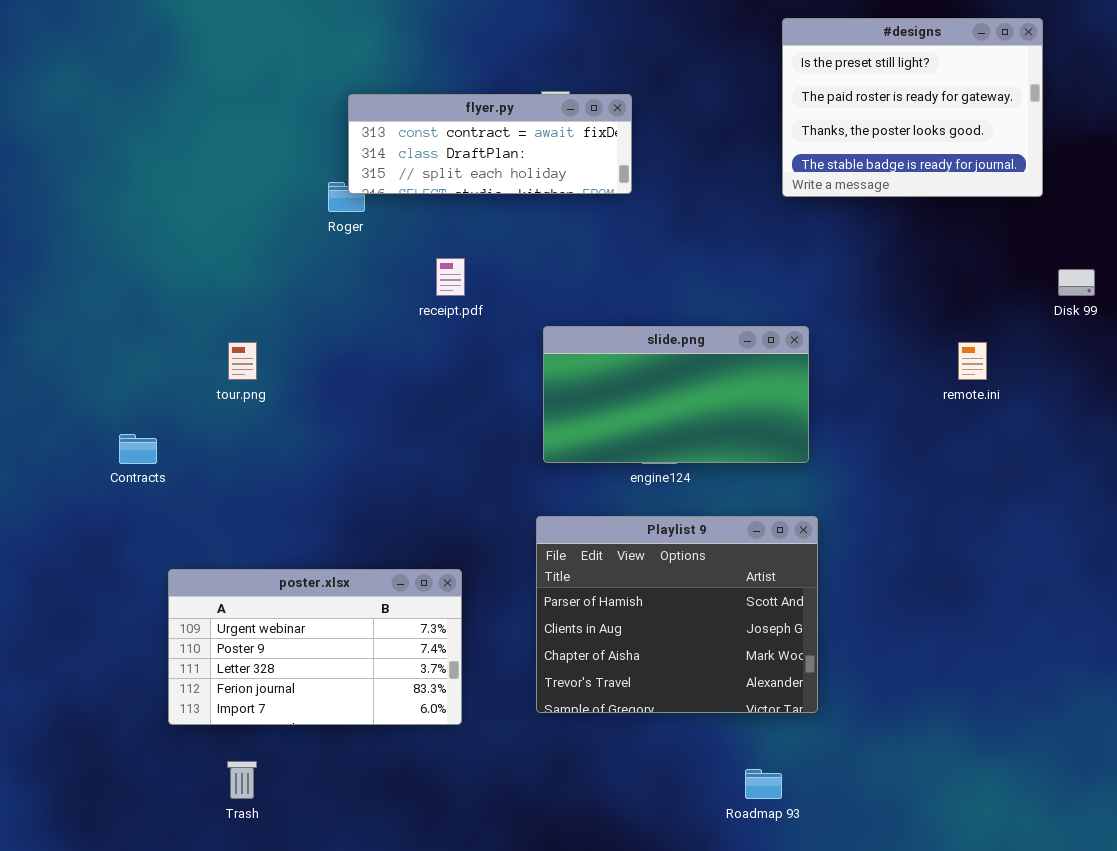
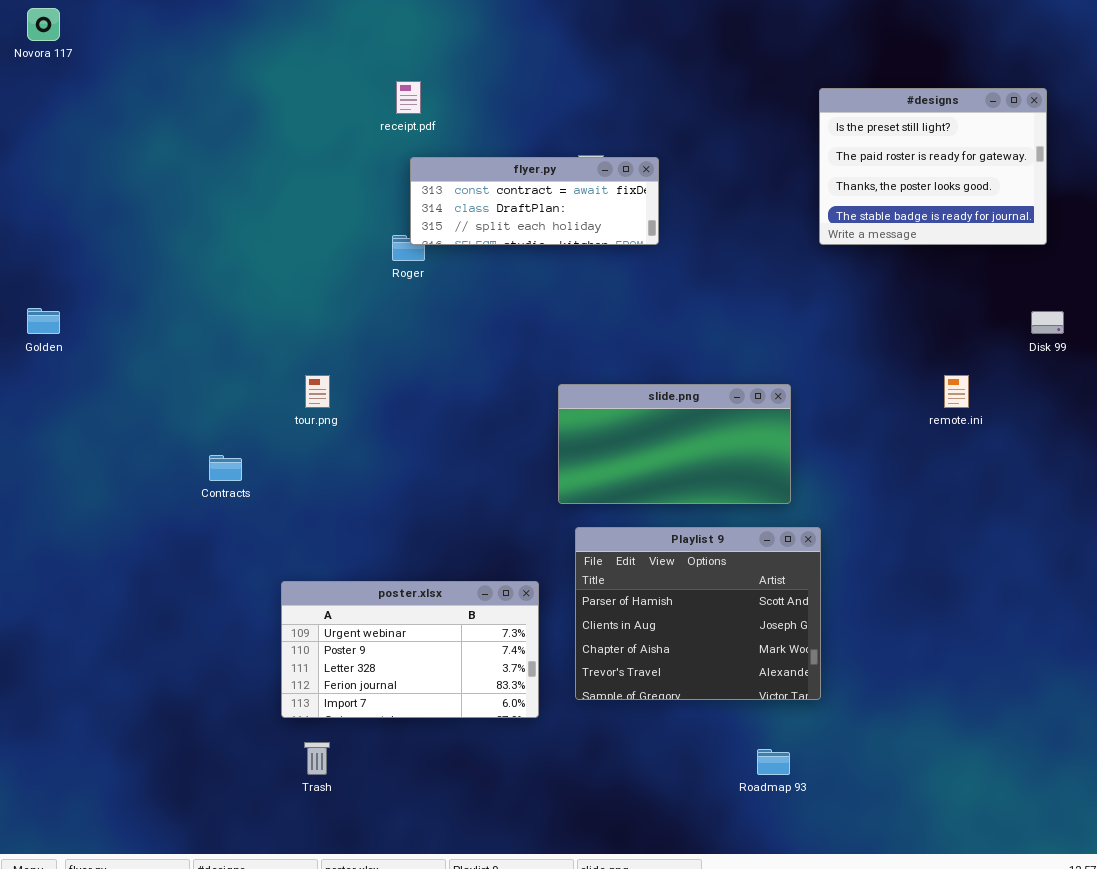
#designs: [782,18,1043,197] -> [819,88,1047,245], moved
receipt.pdf: [436,258,465,296] -> [396,81,421,114], moved
slide.png: [543,326,809,463] -> [558,384,791,504], moved
poster.xlsx: [168,569,462,725] -> [281,581,539,718], moved

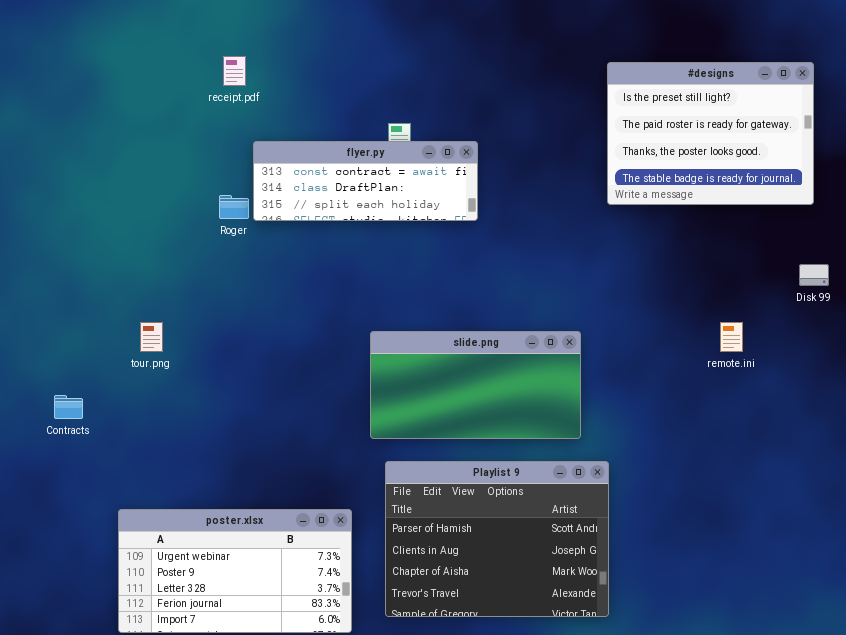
flyer.py: [410,157,659,245] -> [253,141,478,221], moved

